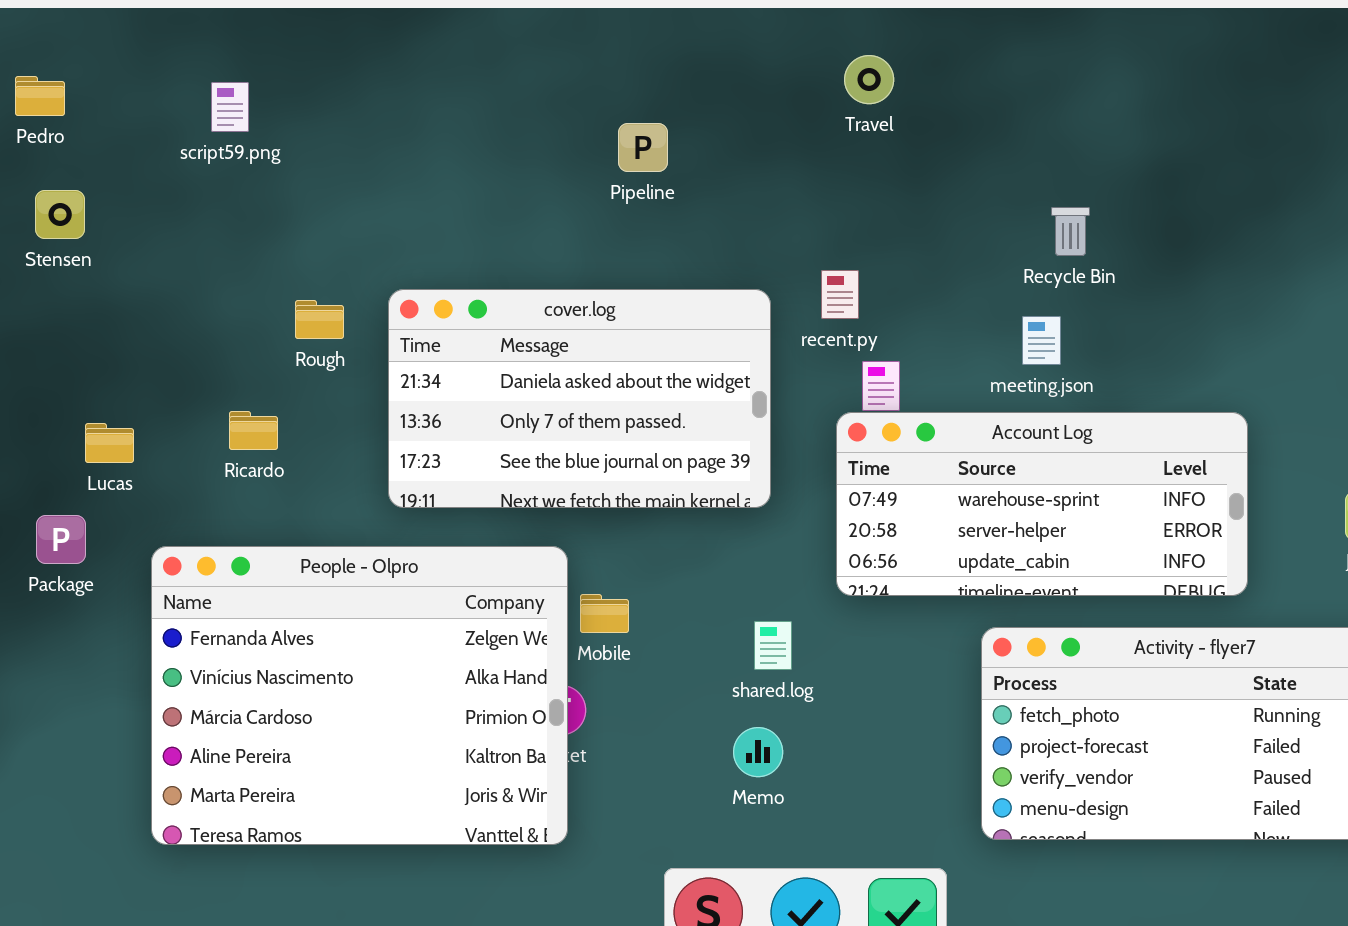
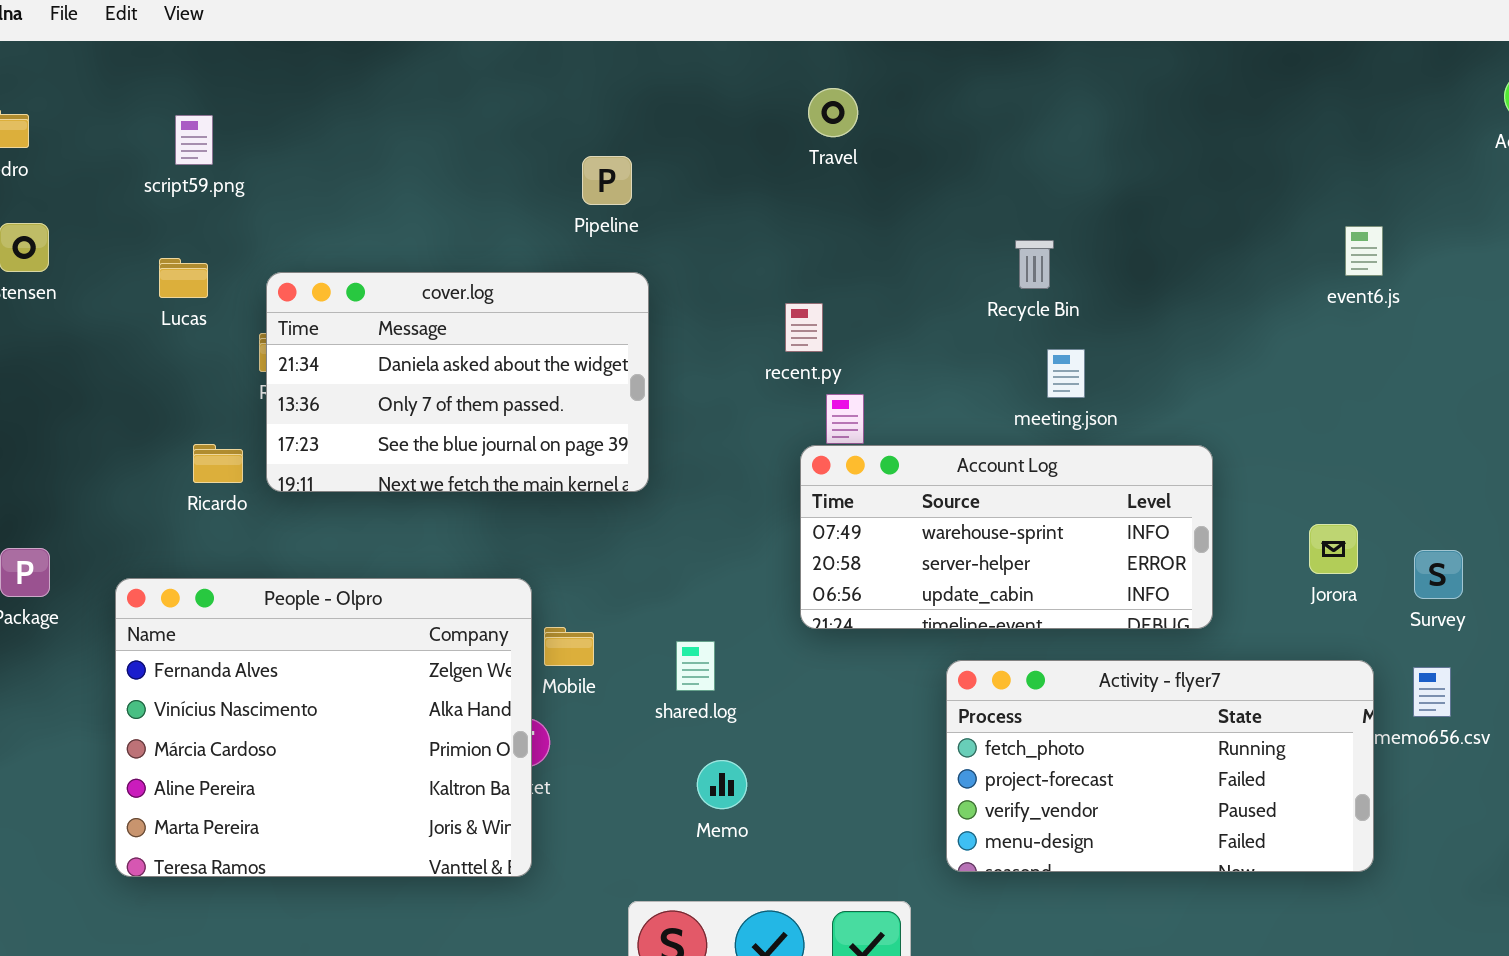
cover.log: [388,289,771,508] -> [266,272,649,492], moved
meeting.json: [1022,316,1061,365] -> [1047,349,1085,398], moved
Lucas: [85,423,134,463] -> [159,258,208,298], moved
shared.log: [754,621,792,670] -> [676,641,715,691], moved

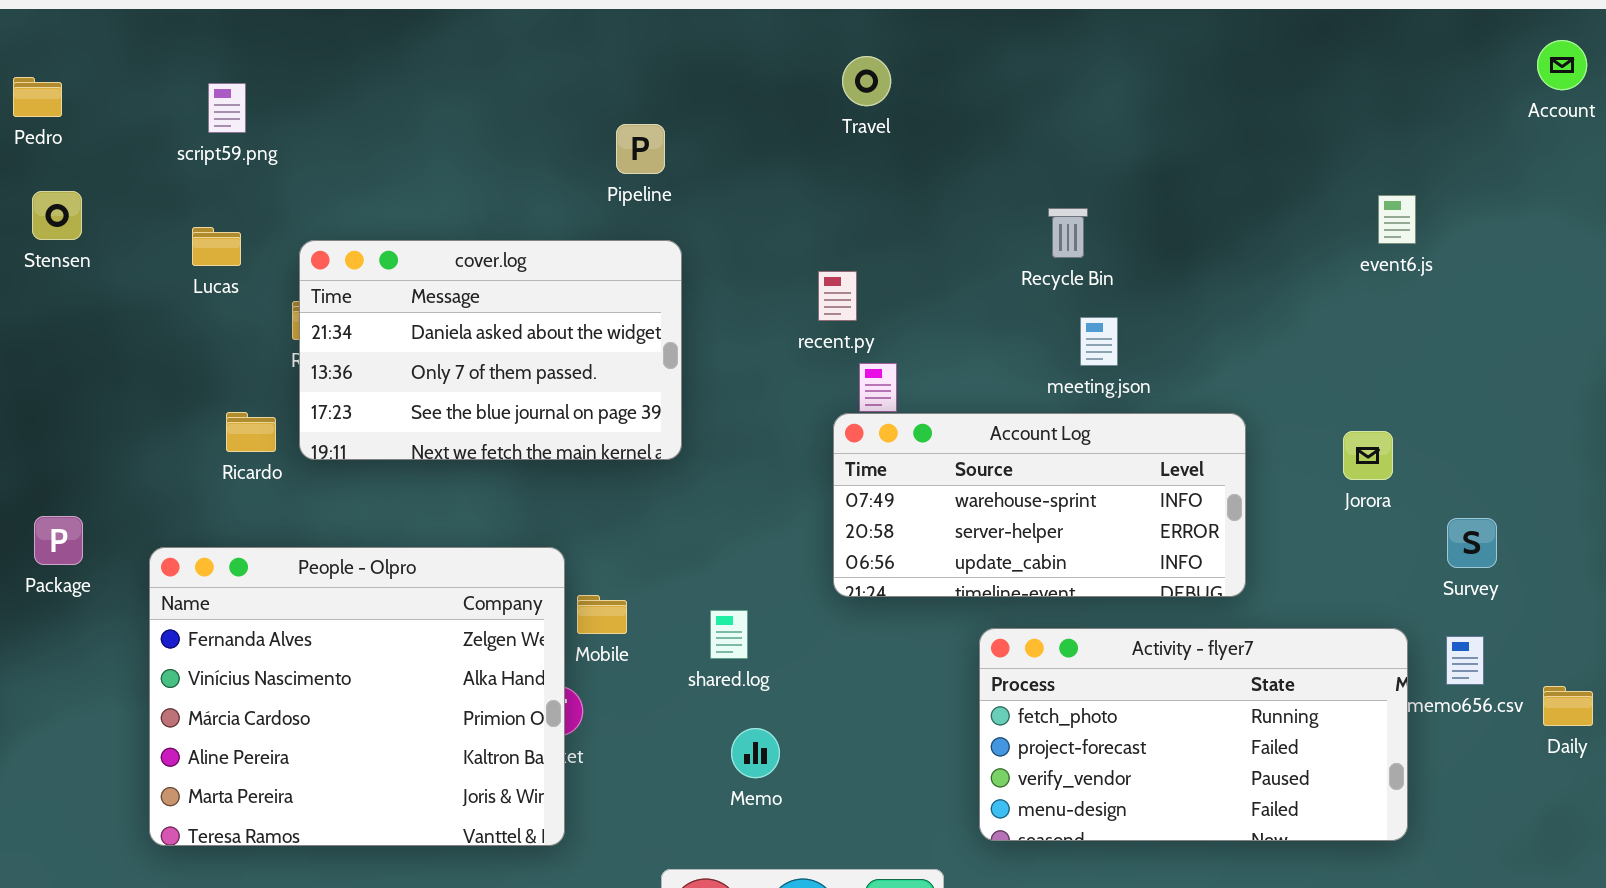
Jorora: [1309,524,1358,574] -> [1343,431,1393,480], moved

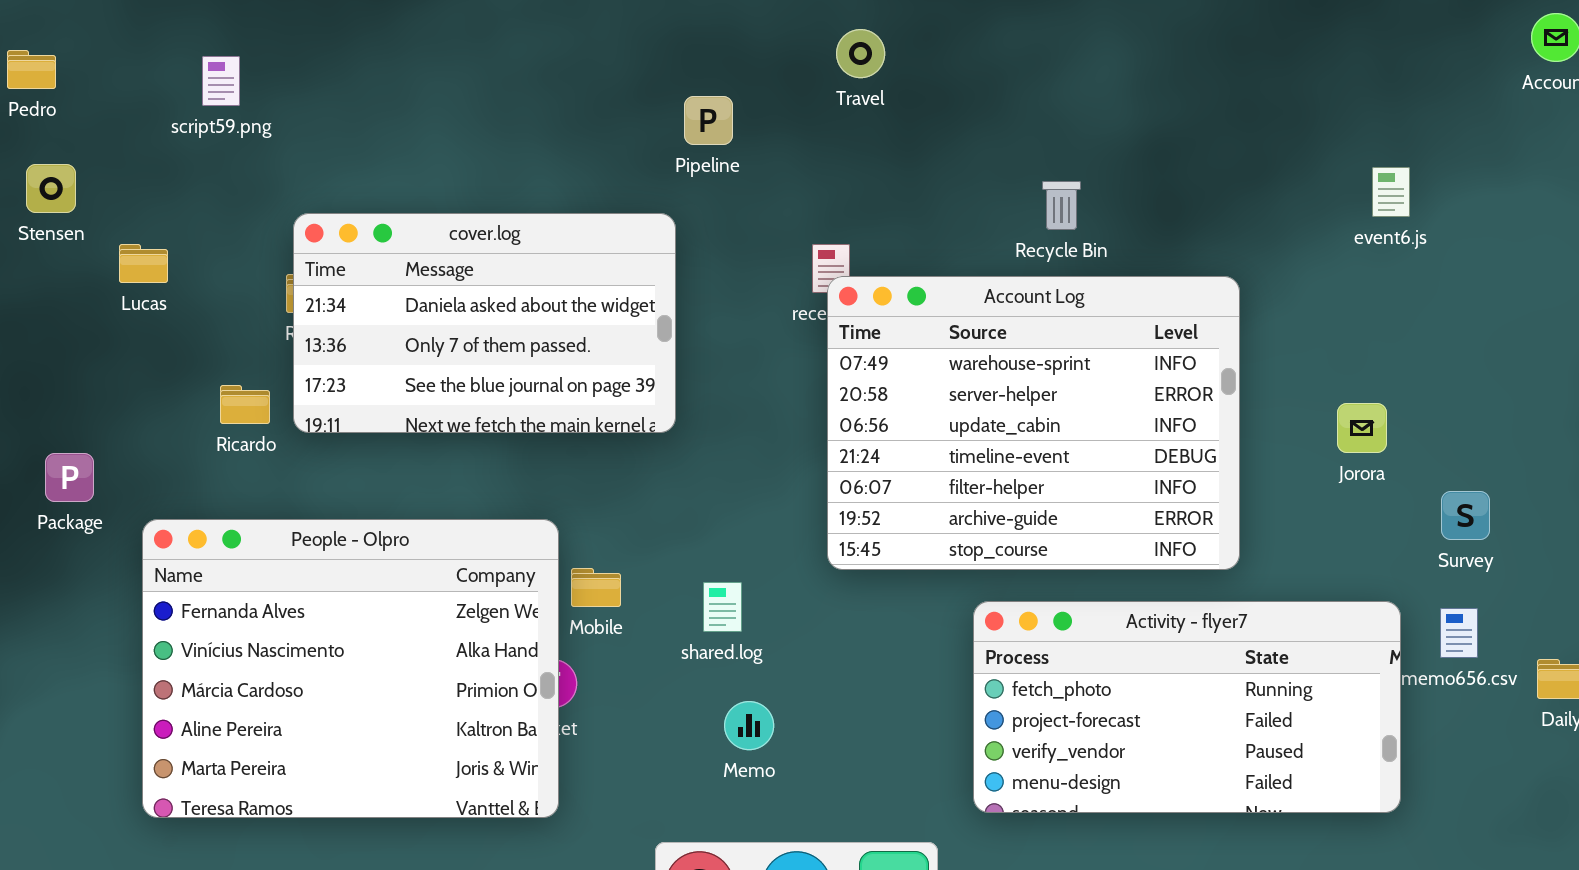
Pipeline: [616,124,665,174] -> [684,96,733,145], moved
Lucas: [192,227,241,266] -> [119,244,168,283], moved
Account Log: [833,413,1246,597] -> [827,276,1240,570], resized
Package: [34,516,83,565] -> [45,453,94,502], moved

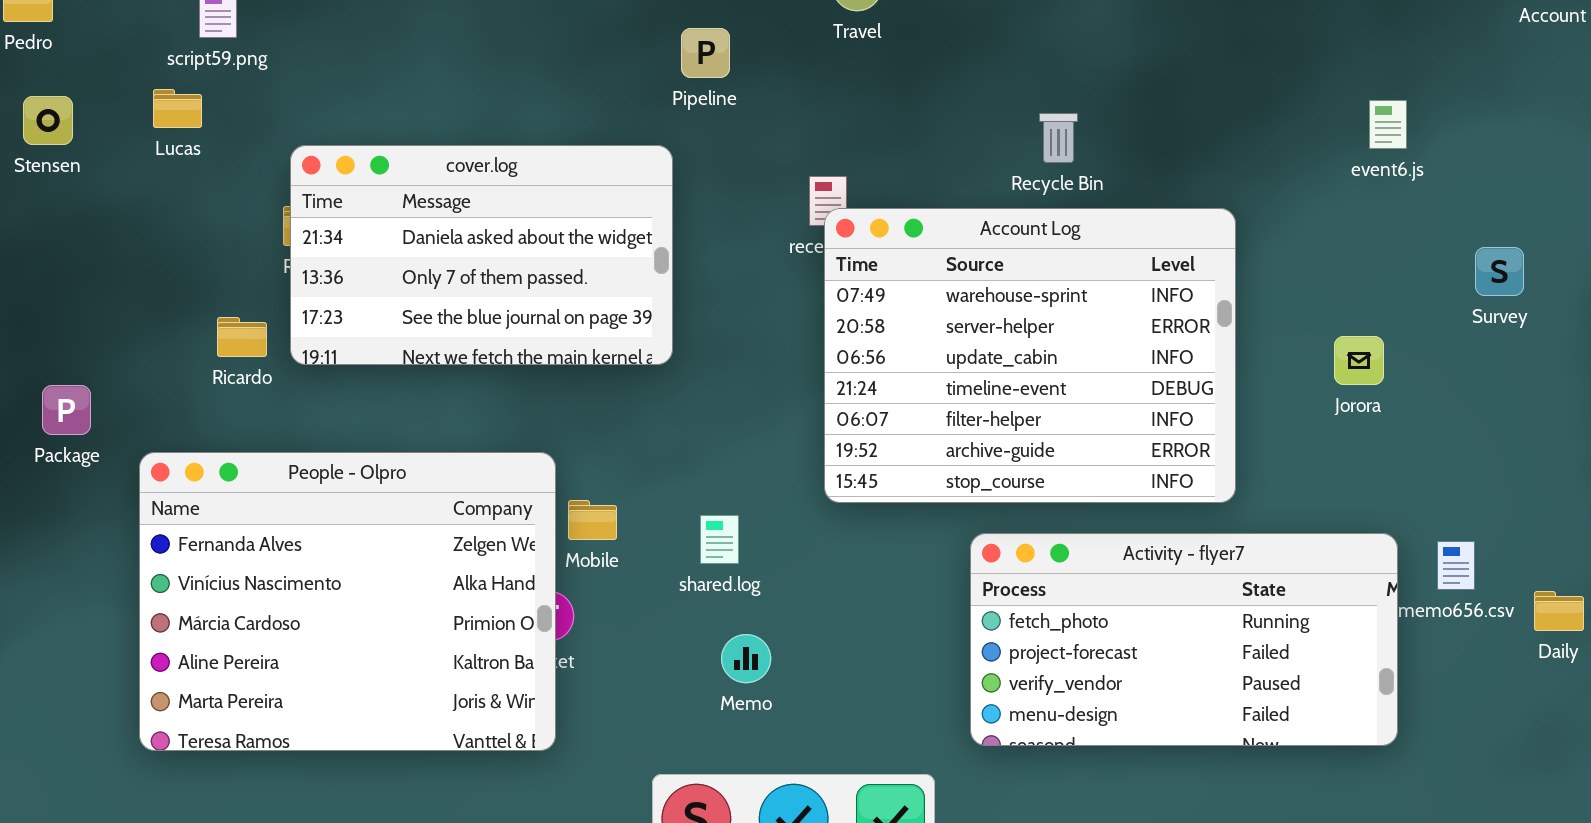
Lucas: [119,244,168,283] -> [153,89,202,128], moved
Survey: [1441,491,1490,540] -> [1475,247,1524,296], moved

